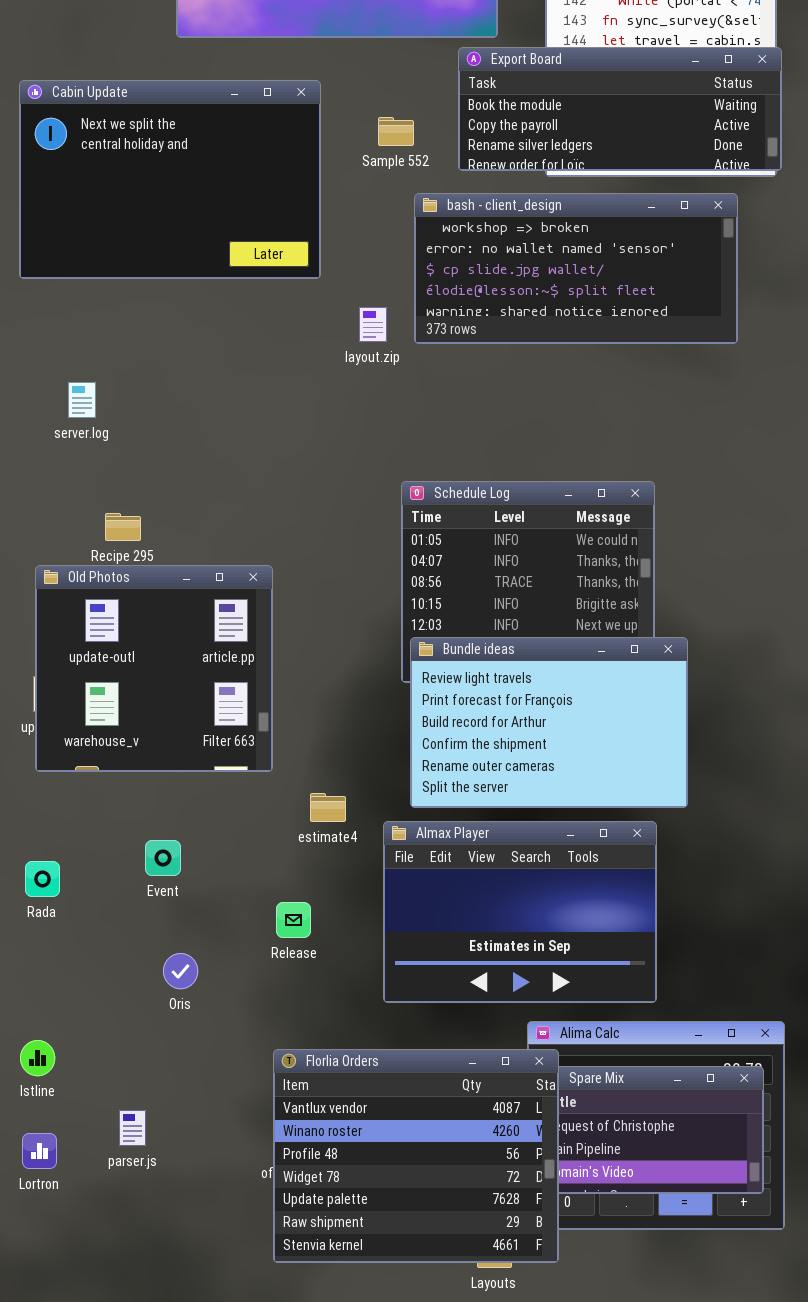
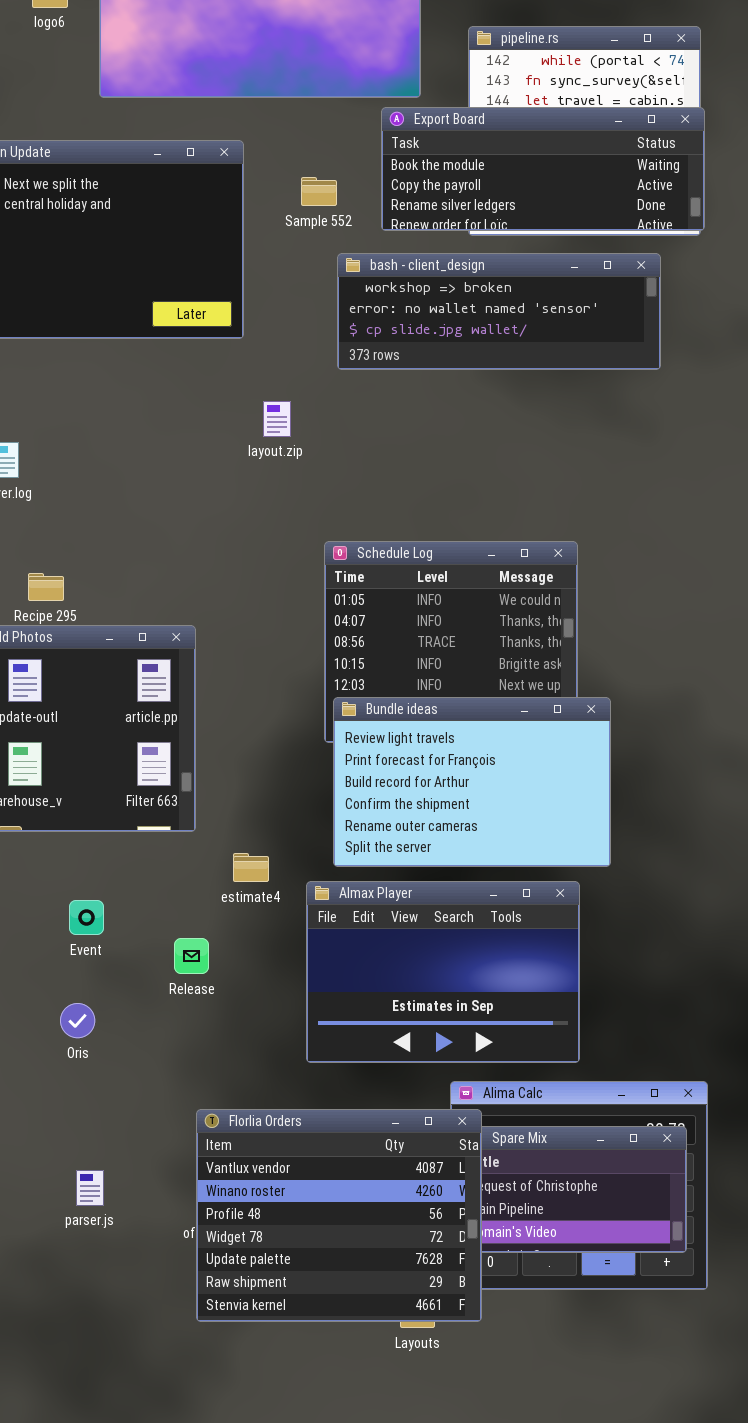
bash - client_design: [414,193,738,344] -> [337,253,661,370], resized
layout.zip: [359,307,387,342] -> [263,401,291,437], moved
Release: [276,902,311,938] -> [174,938,209,974], moved
Oris: [163,953,198,989] -> [60,1003,95,1038], moved
parser.js: [119,1110,146,1146] -> [76,1170,104,1206], moved

